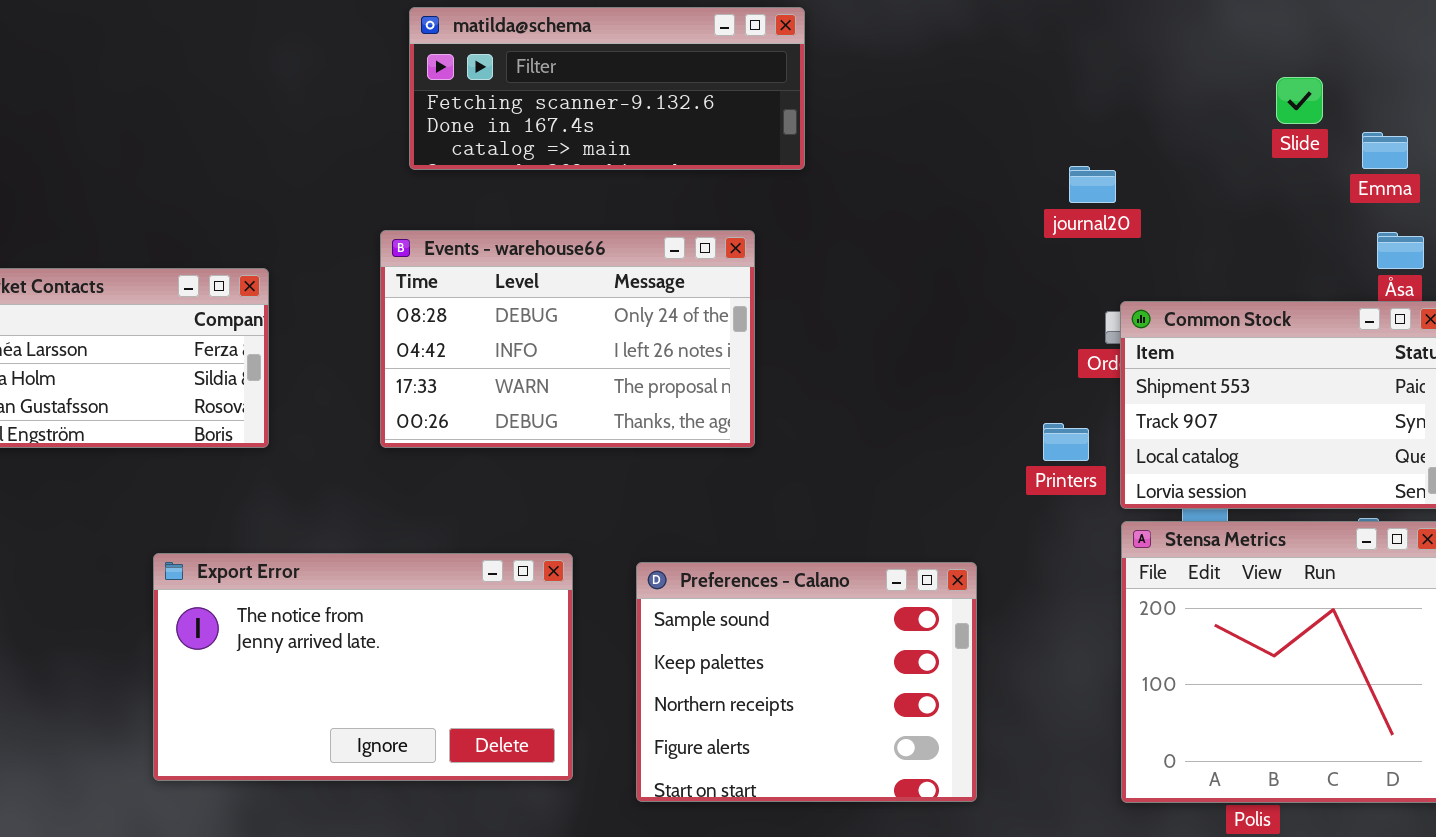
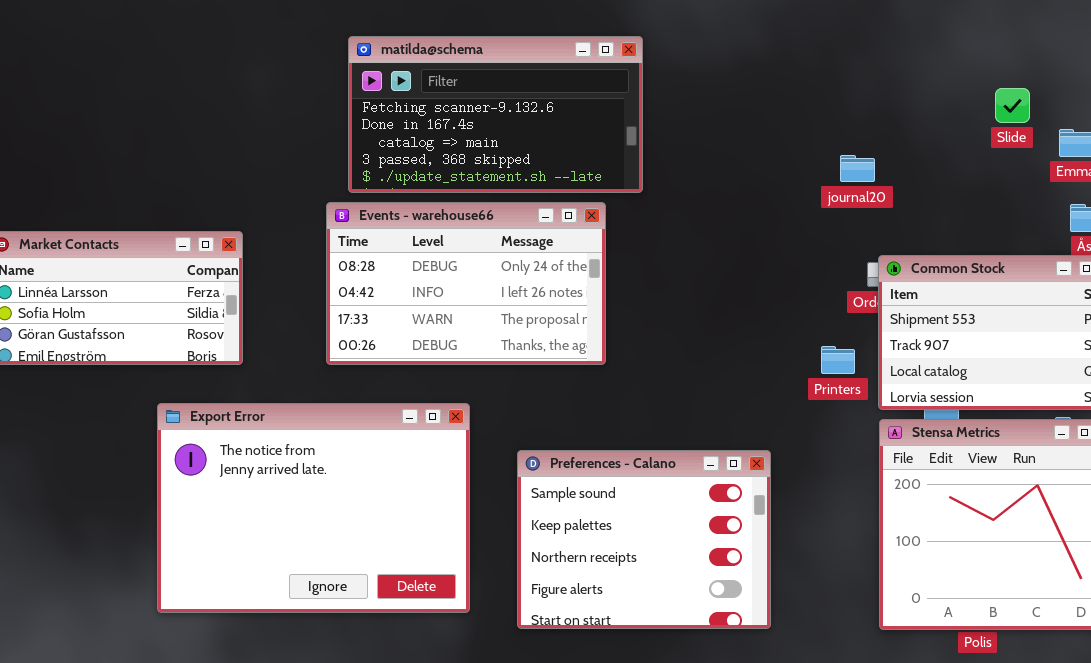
matilda@schema: [409,7,805,170] -> [348,36,643,193], resized
Export Error: [153,553,573,781] -> [157,403,470,613], resized

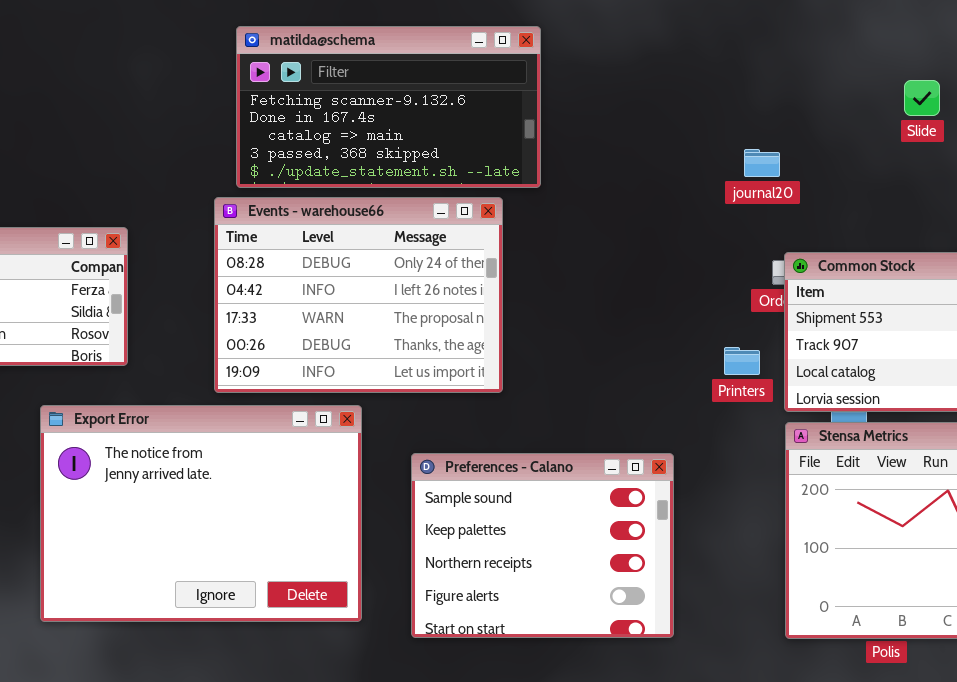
Events - warehouse66: [326,202,606,365] -> [214,197,503,393], resized

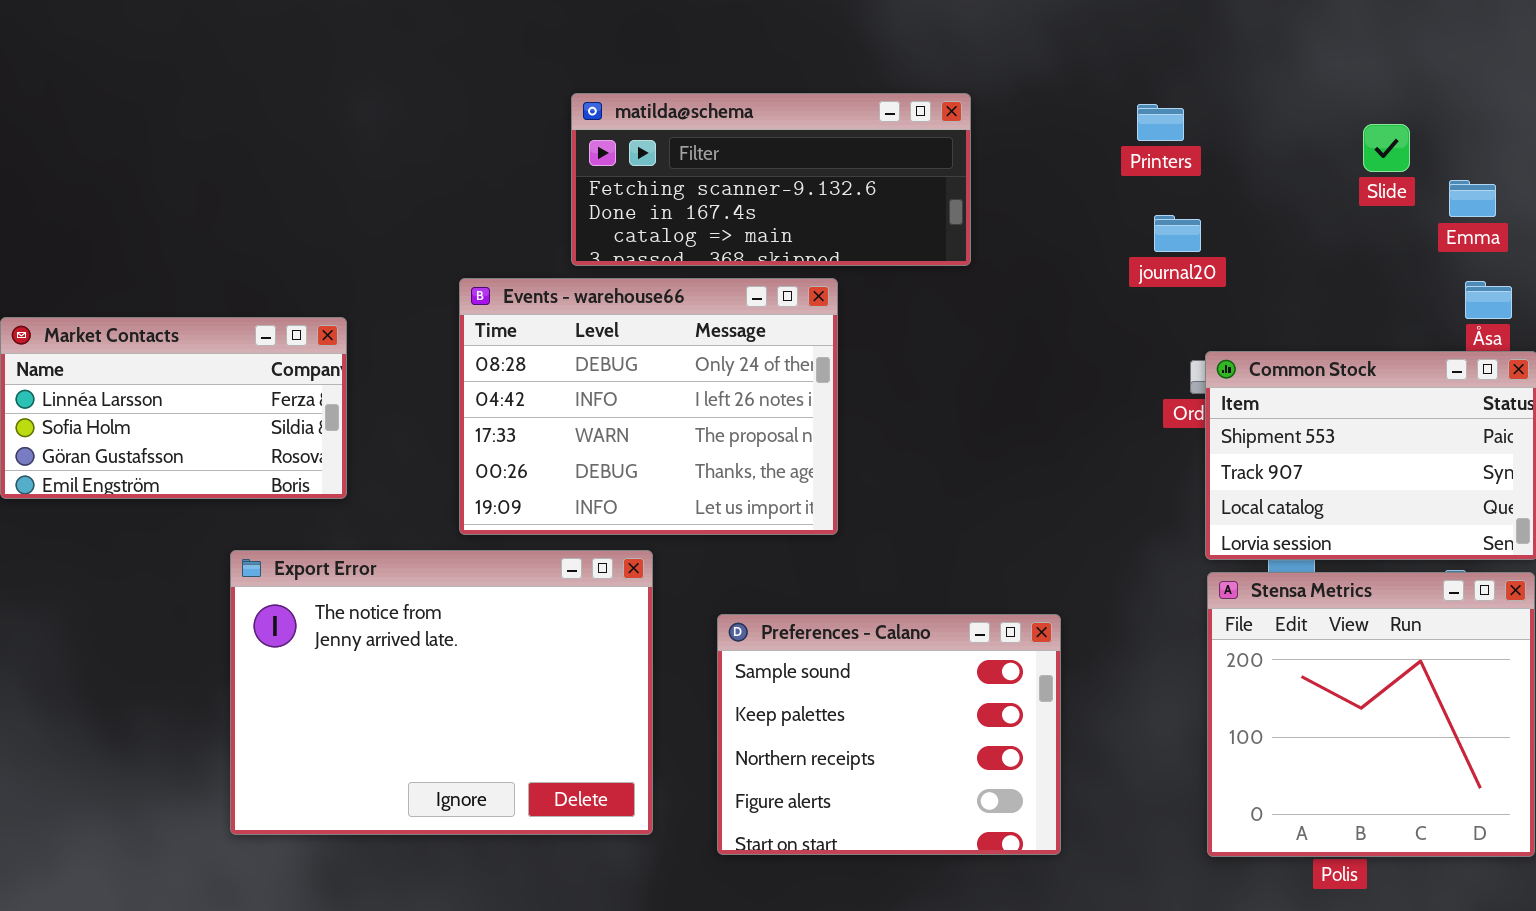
matilda@schema: [236,26,541,188] -> [571,93,971,266], moved, resized
Printers: [724,347,760,375] -> [1137,104,1184,141], moved

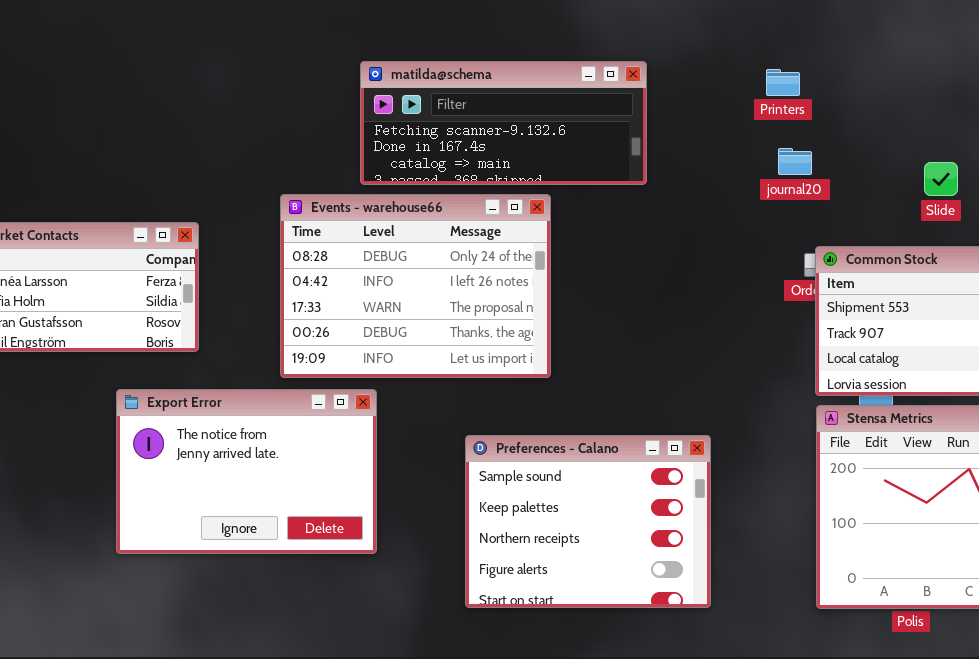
Slide: [1363,124,1410,172] -> [924,162,958,196], moved
Export Error: [230,550,653,835] -> [116,389,377,554], resized

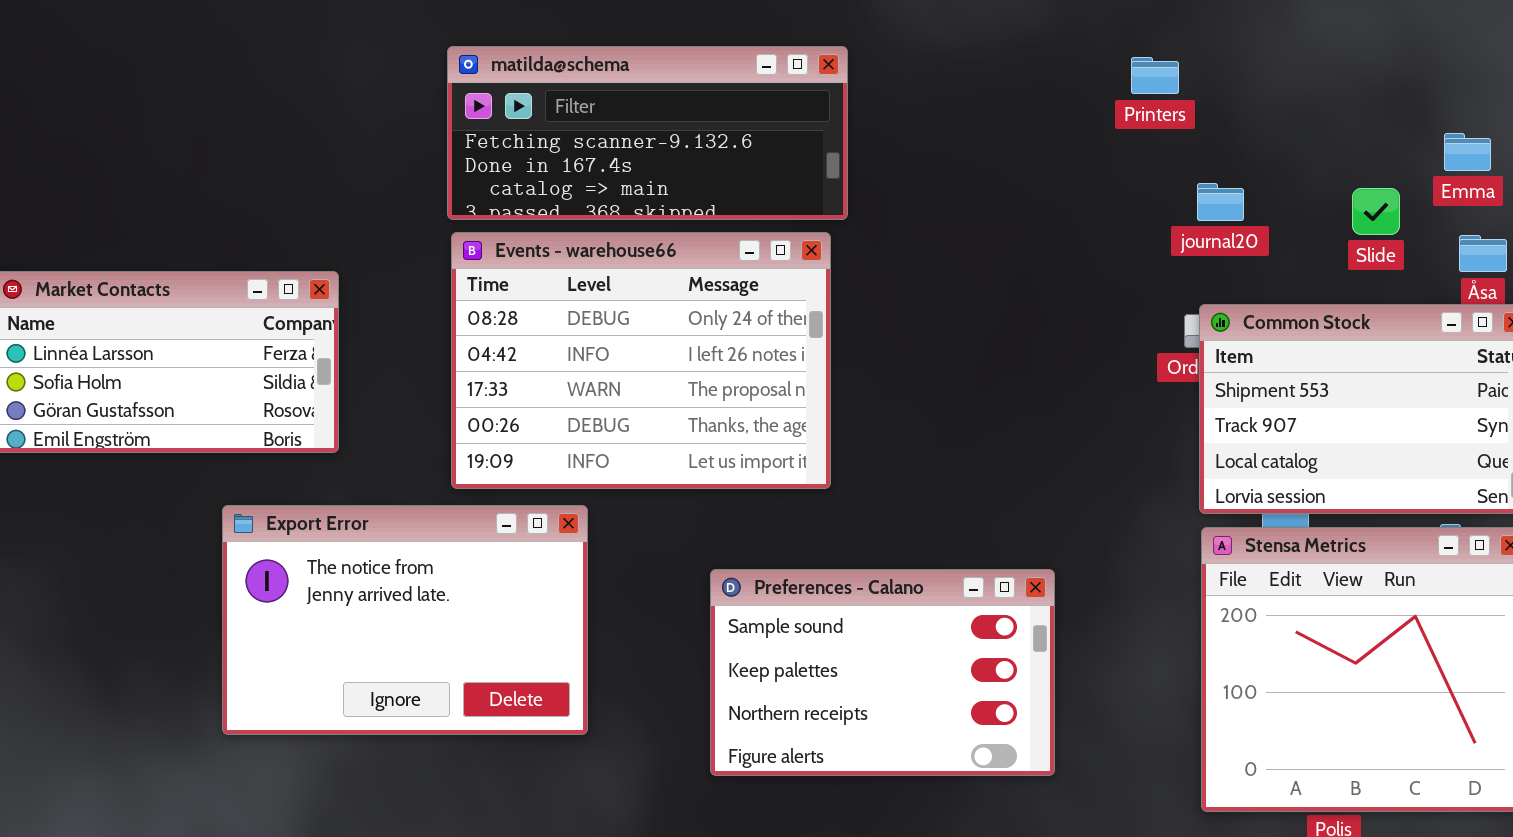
matilda@schema: [360,61,647,185] -> [447,46,848,220], moved
journal20: [778,148,812,175] -> [1197,183,1244,221], moved
Preferences - Calano: [465,435,711,608] -> [710,569,1055,776], resized

